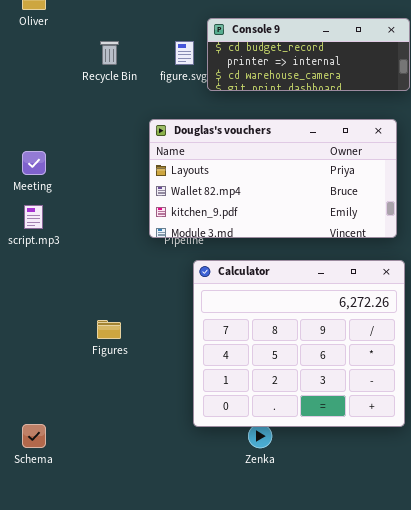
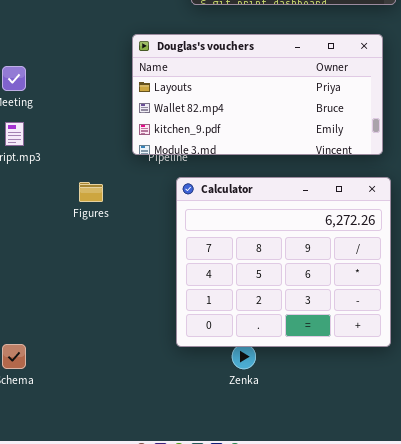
Figures: [97,320,121,339] -> [79,182,103,202], moved

